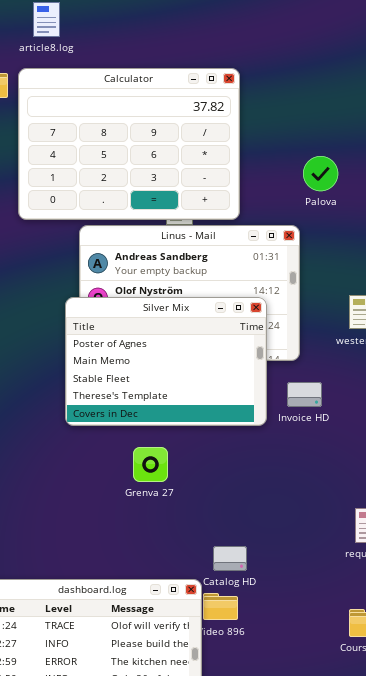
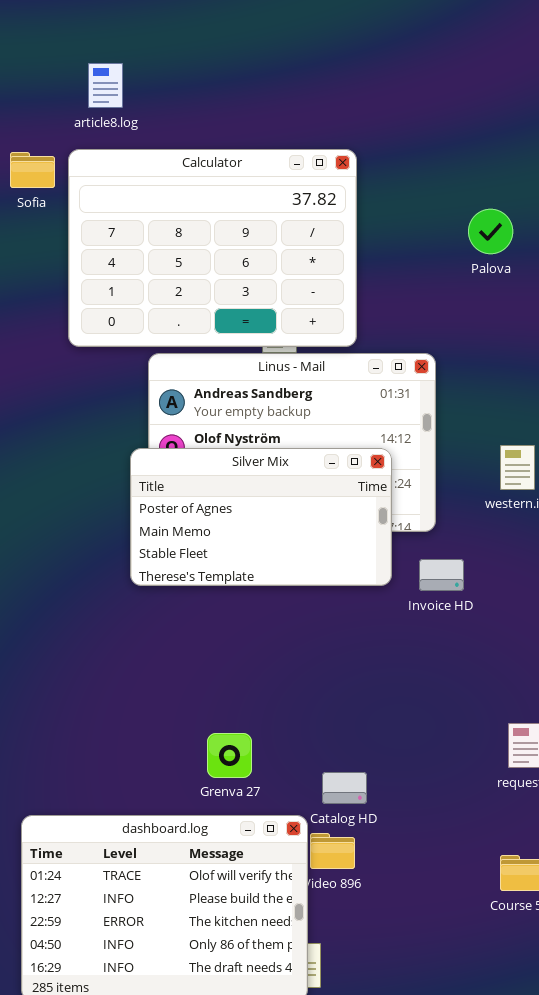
Palova: [303,156,338,191] -> [468,209,513,254], moved
Silver Mix: [65,297,267,426] -> [130,448,392,586], resized
Grenva 27: [133,447,168,482] -> [207,733,252,778], moved

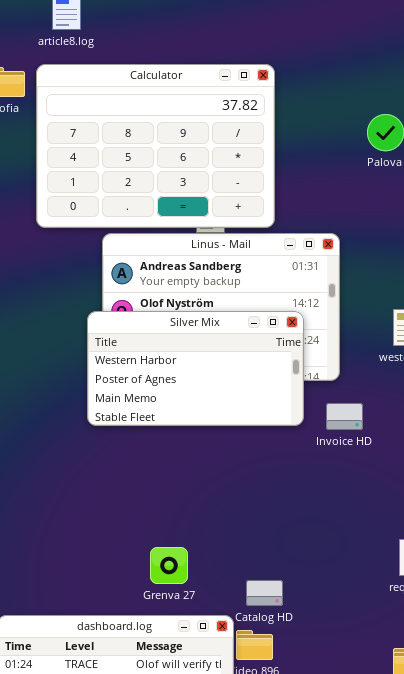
Silver Mix: [130,448,392,586] -> [87,311,304,426], scrolled up 1 row

